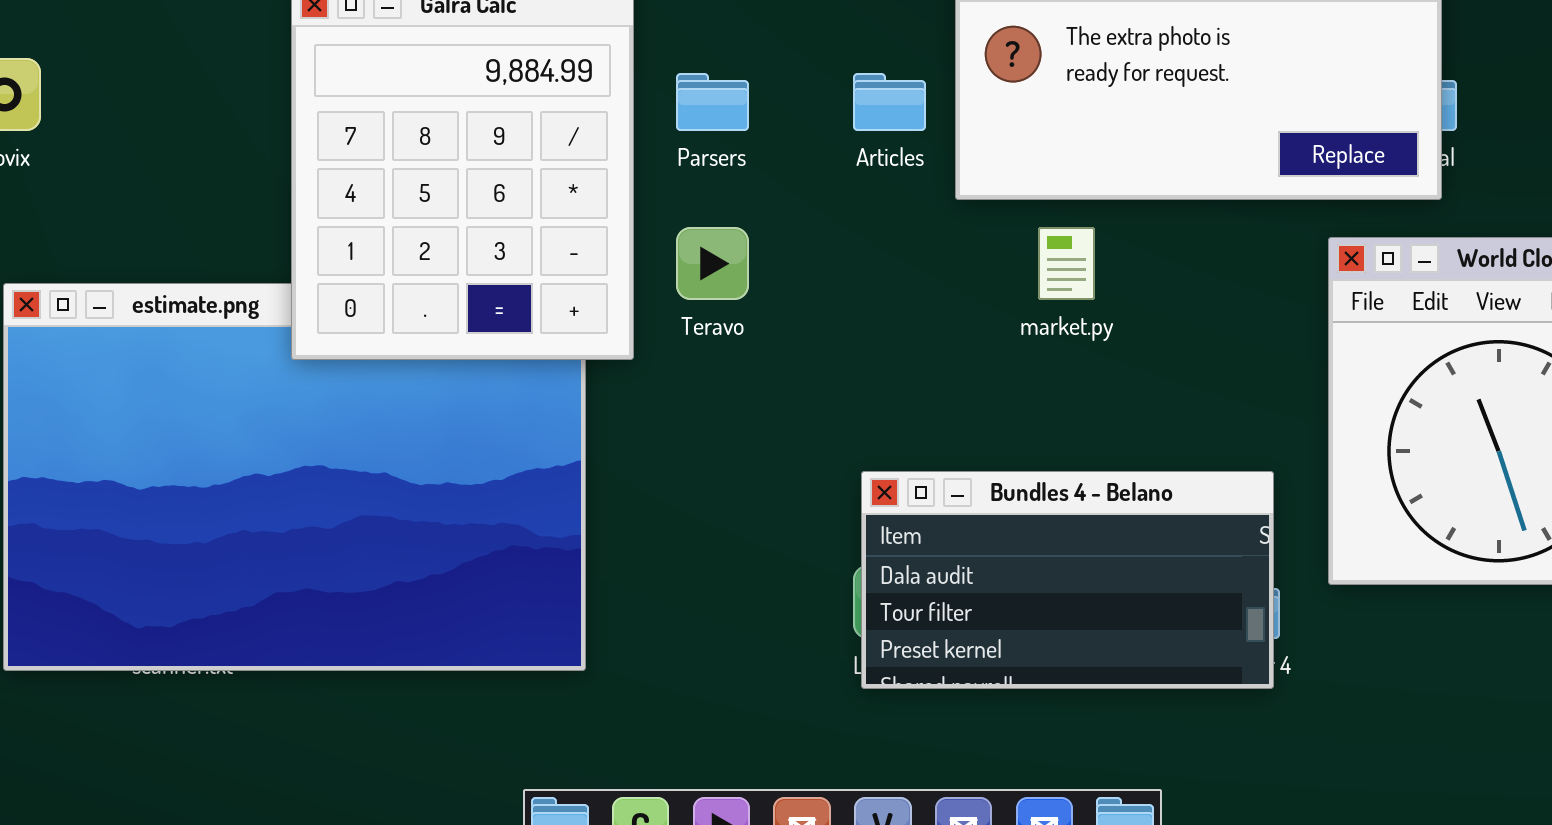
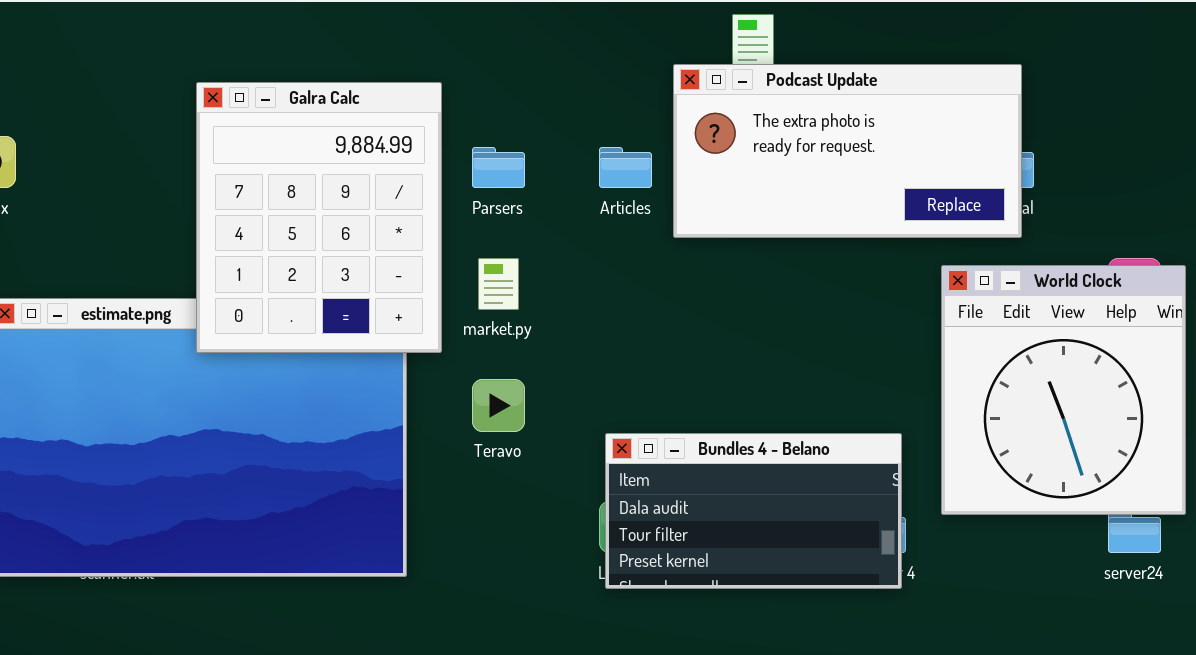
Teravo: [676,227,749,300] -> [472,379,525,432], moved
market.py: [1038,227,1095,300] -> [478,258,519,310], moved

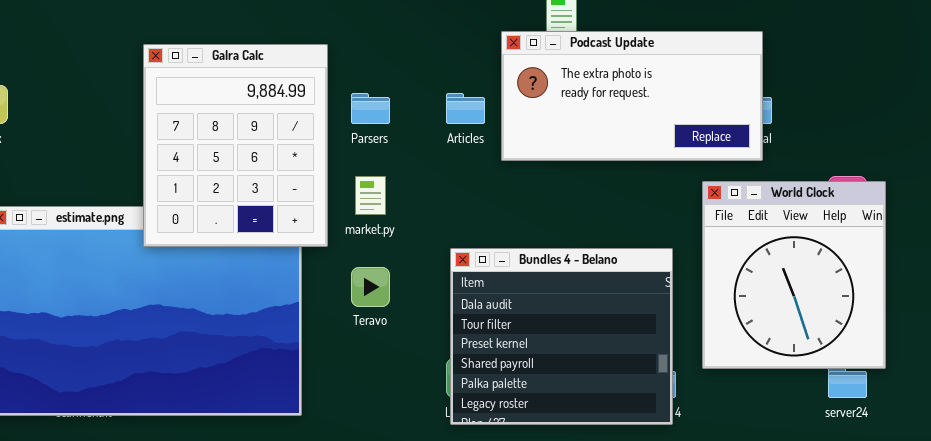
Bundles 4 - Belano: [605,433,902,589] -> [450,248,673,425], resized

